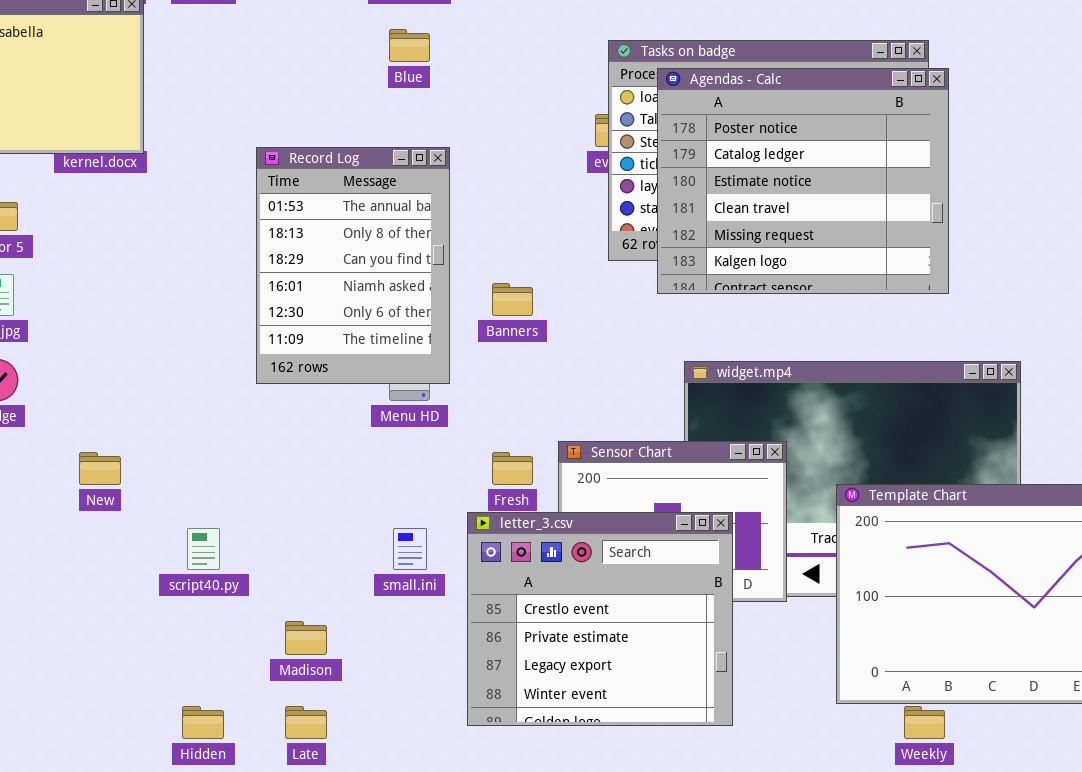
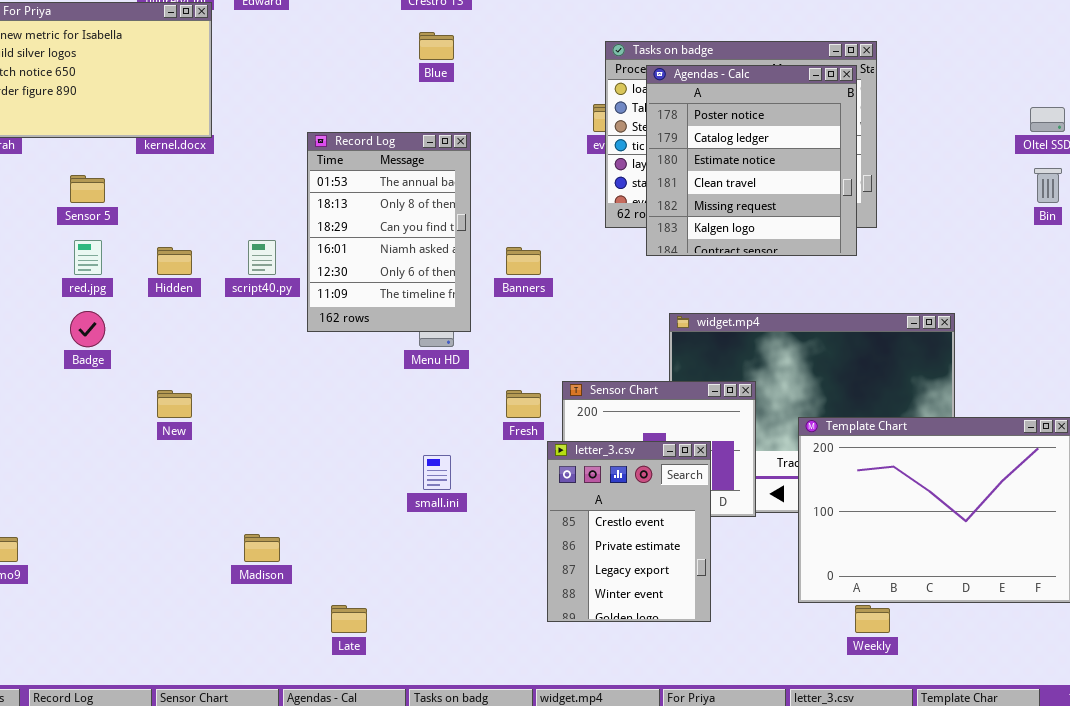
Agendas - Calc: [657,68,949,294] -> [646,65,857,256], resized
letter_3.csv: [467,512,733,726] -> [547,441,711,622], resized
script40.py: [187,528,220,570] -> [248,240,276,275], moved
Madison: [285,621,327,655] -> [244,534,280,562], moved
Hidden: [182,706,224,739] -> [157,247,192,275], moved

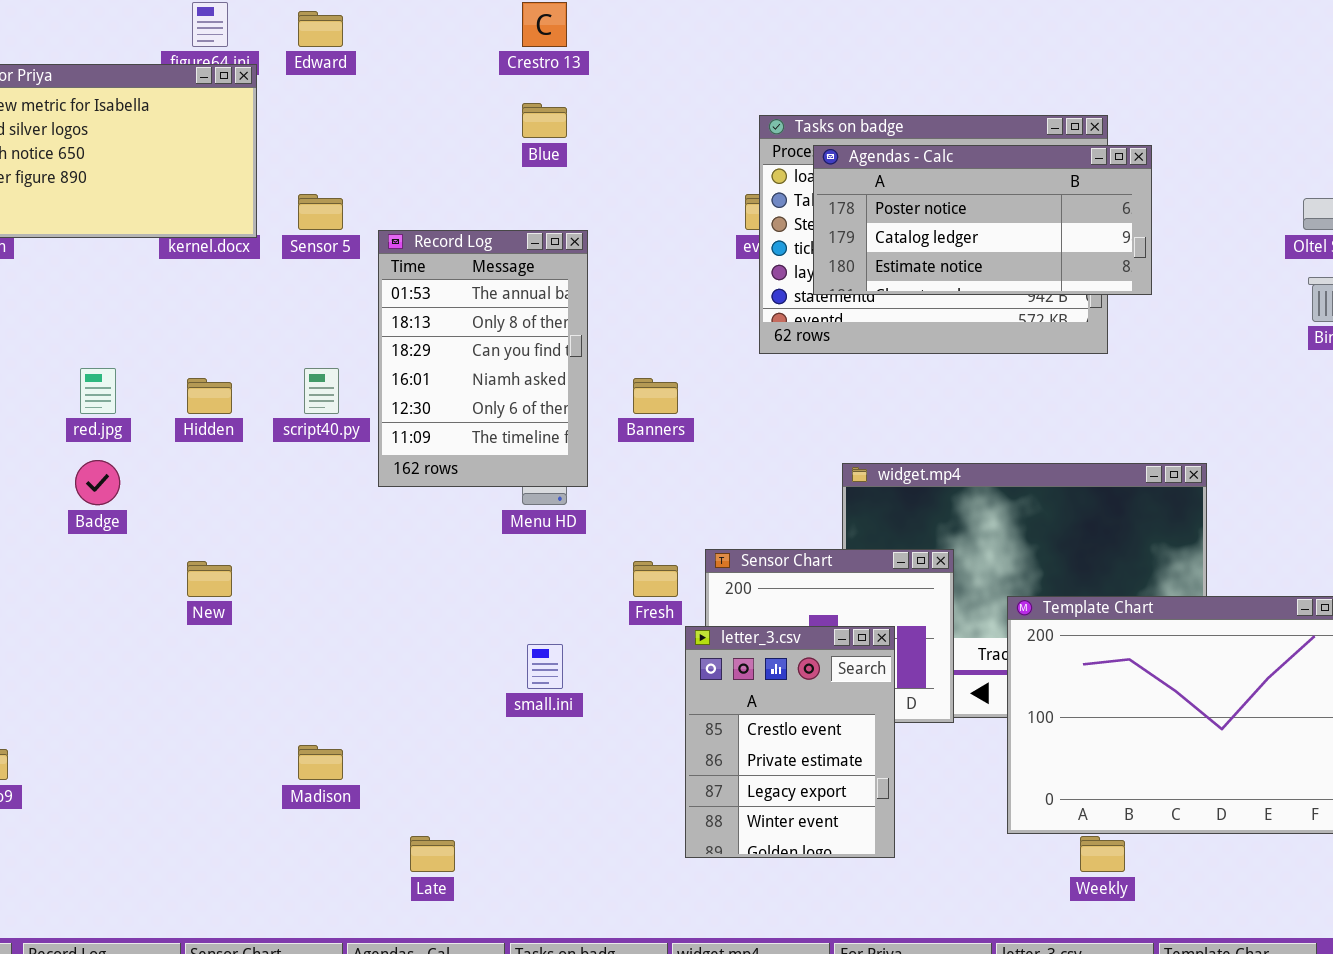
Agendas - Calc: [646,65,857,256] -> [813,145,1152,295], resized
Sensor 5: [70,175,105,203] -> [298,194,343,230], moved

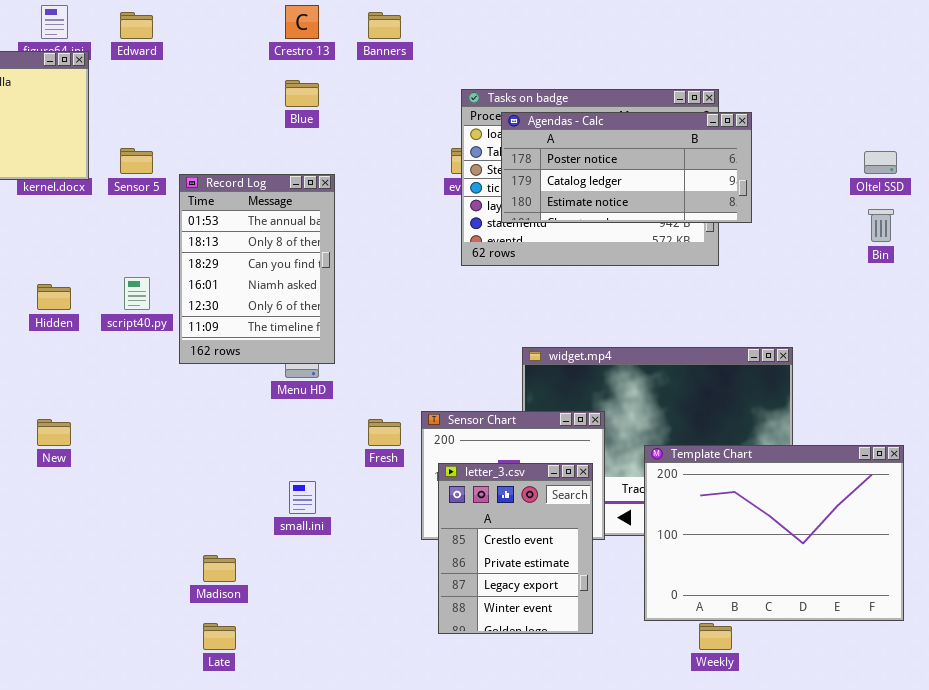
Banners: [633,378,678,414] -> [368,12,401,39], moved
letter_3.csv: [685,626,895,858] -> [438,463,593,634], moved
Madison: [298,745,343,780] -> [203,555,236,582], moved

